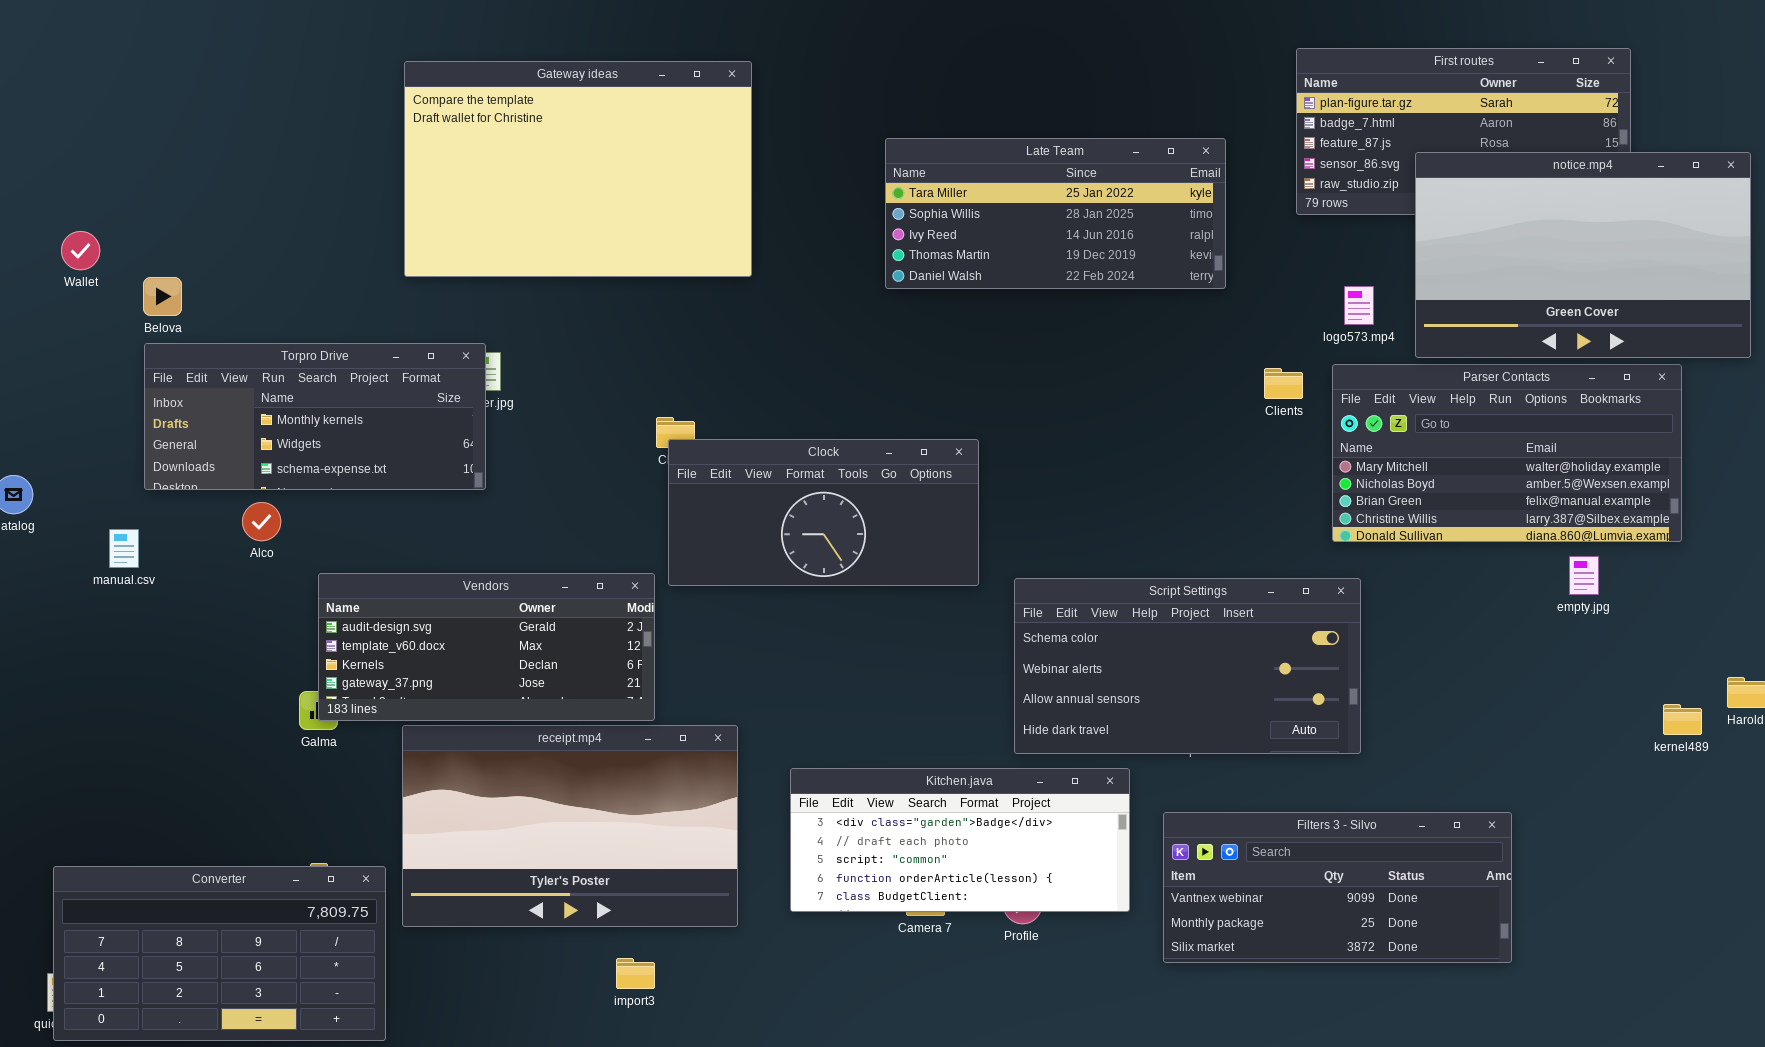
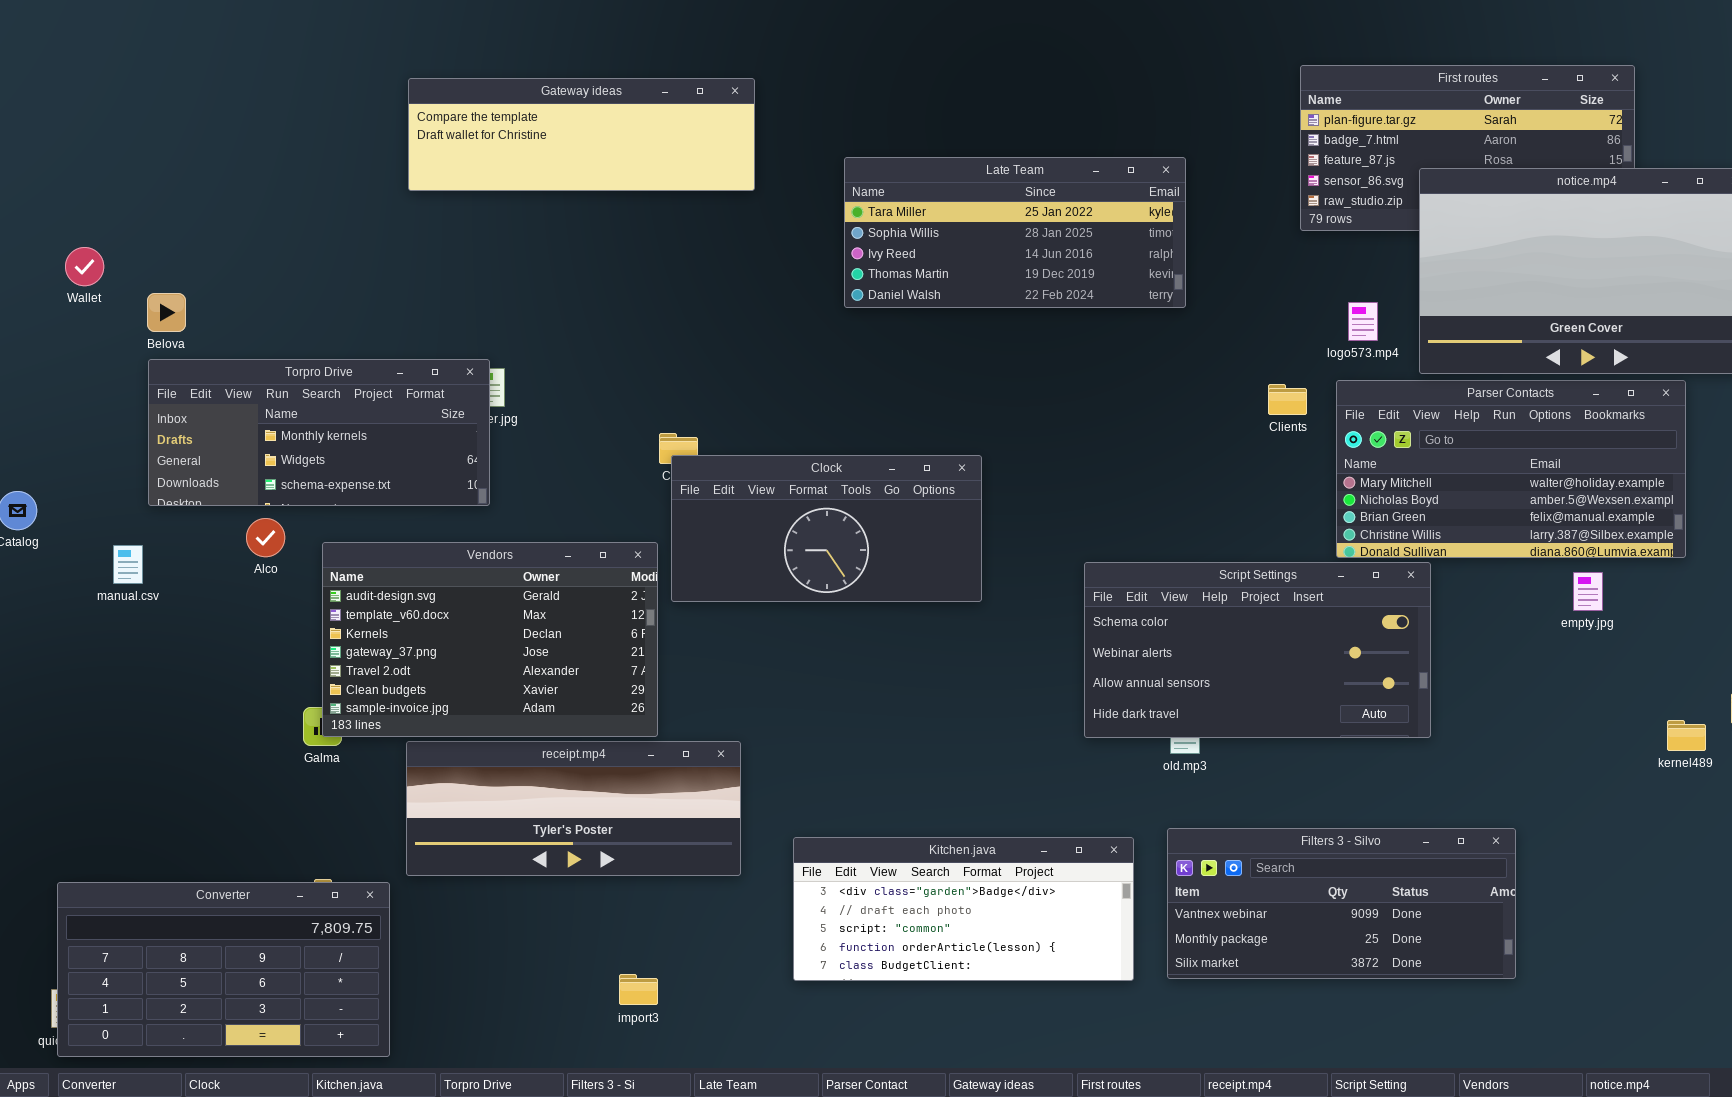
Gateway ideas: [404,61,752,277] -> [408,78,755,191], resized
Late Team: [885,138,1226,289] -> [844,157,1186,308], moved
Vendors: [318,573,655,721] -> [322,542,658,737], resized
Script Settings: [1014,578,1361,754] -> [1084,562,1431,738], moved
receipt.mp4: [402,725,738,927] -> [406,741,741,876], resized
Kitchen.java: [790,768,1130,912] -> [793,837,1134,981], moved

